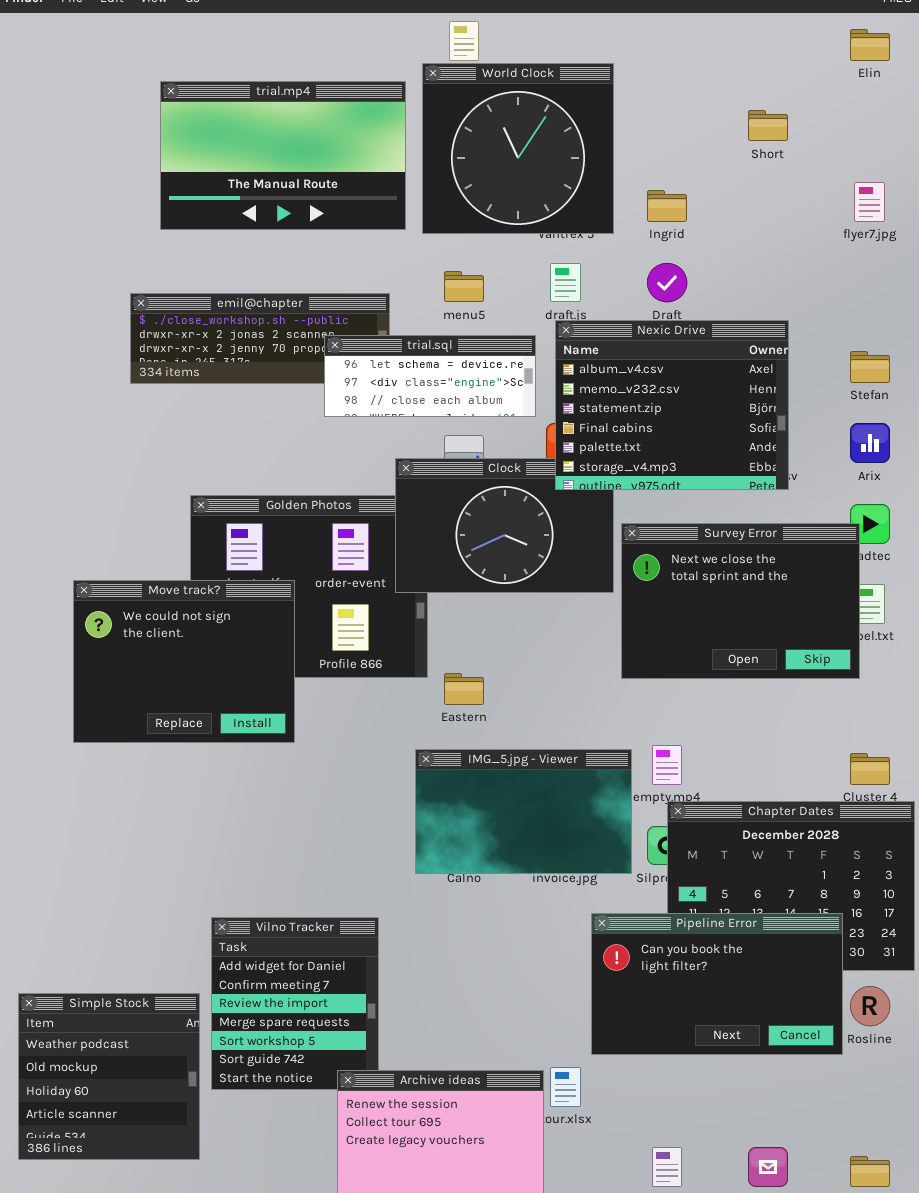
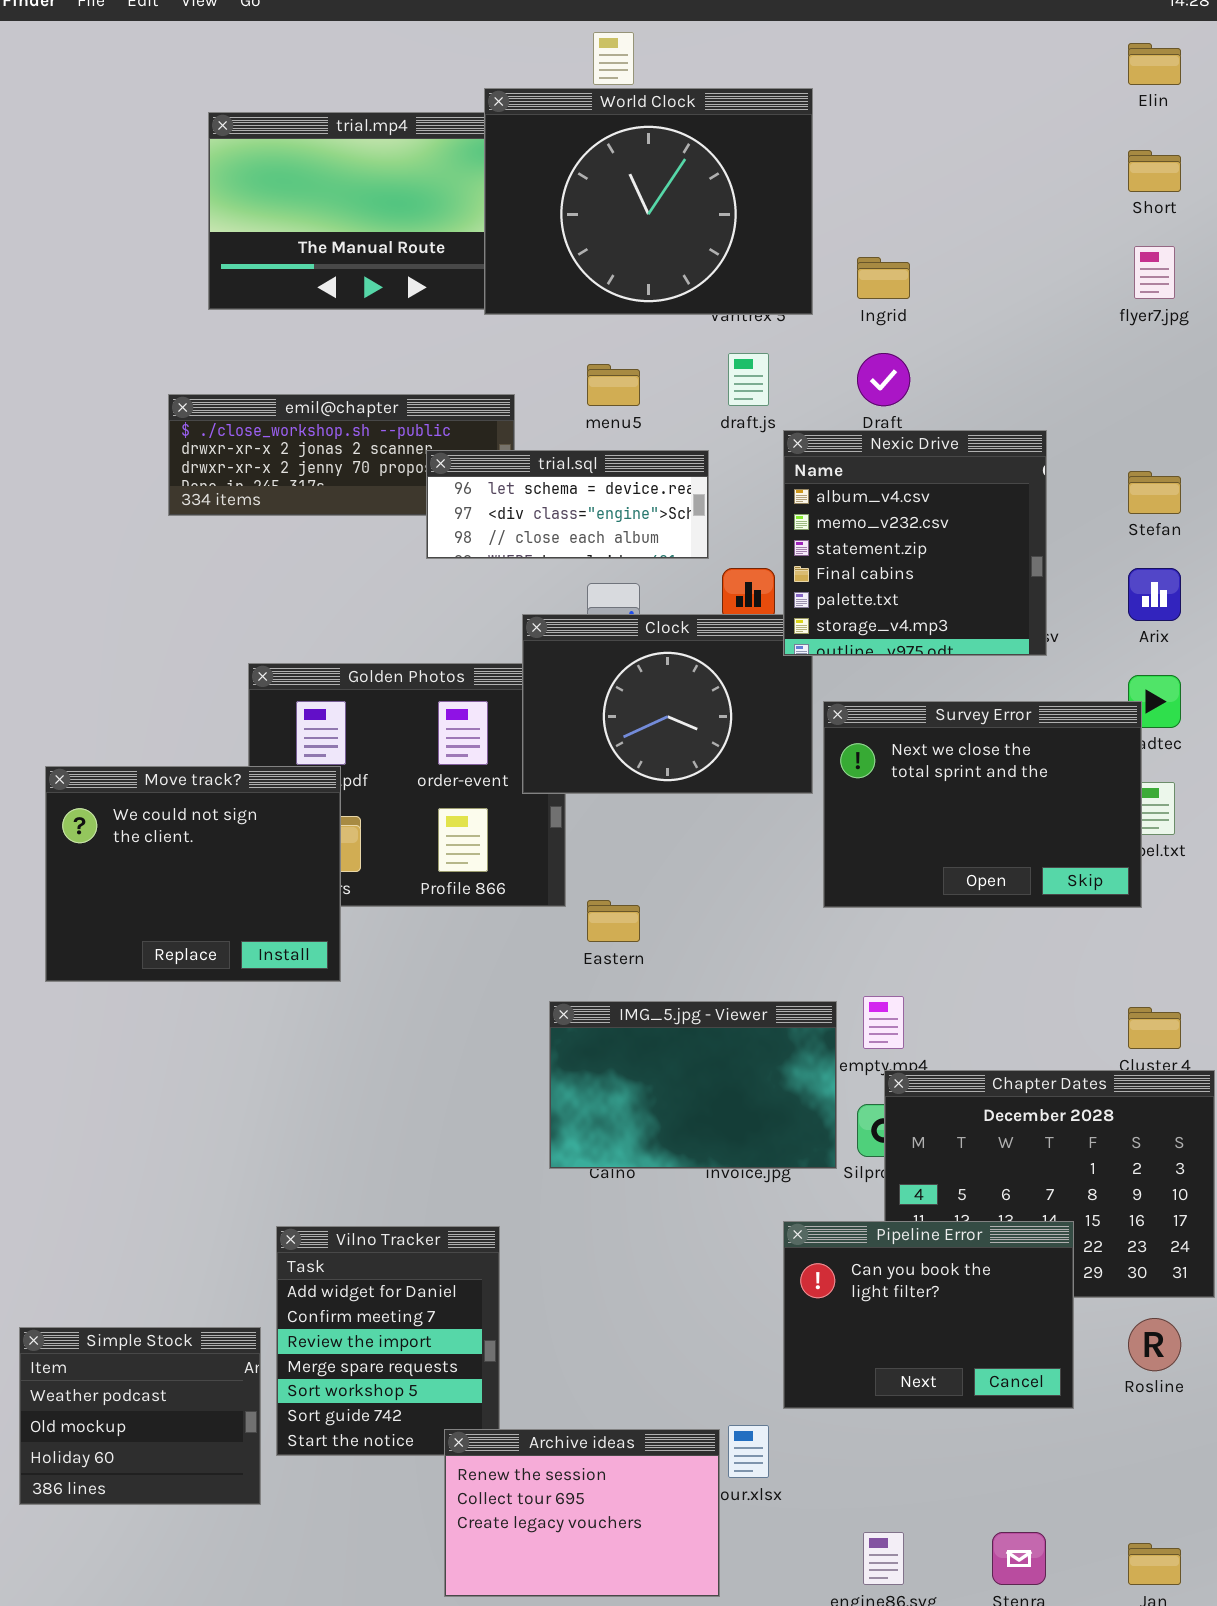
World Clock: [422,63,614,234] -> [484,88,813,315], resized
Short: [748,110,788,141] -> [1128,150,1181,192], moved
Nexic Drive: [555,320,789,490] -> [783,430,1047,656], resized
Move track?: [73,580,295,743] -> [45,766,341,982], moved
Pipeline Error: [591,913,843,1055] -> [783,1221,1074,1409], resized
Simple Stock: [18,993,200,1160] -> [19,1327,261,1505], resized

